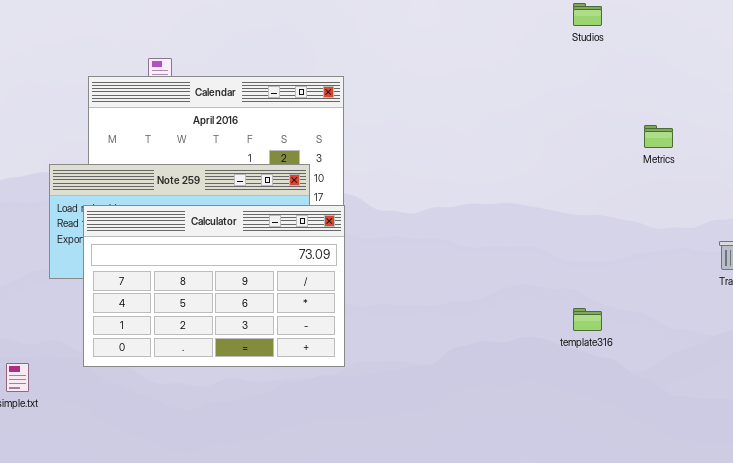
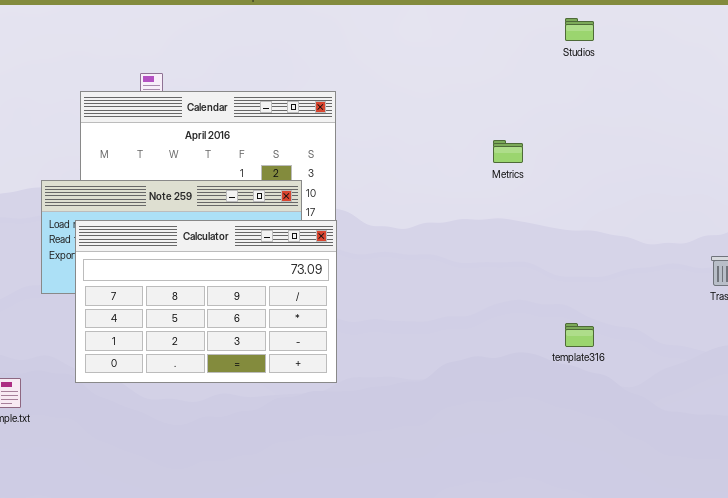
Metrics: [644,125,673,148] -> [493,140,523,163], moved

